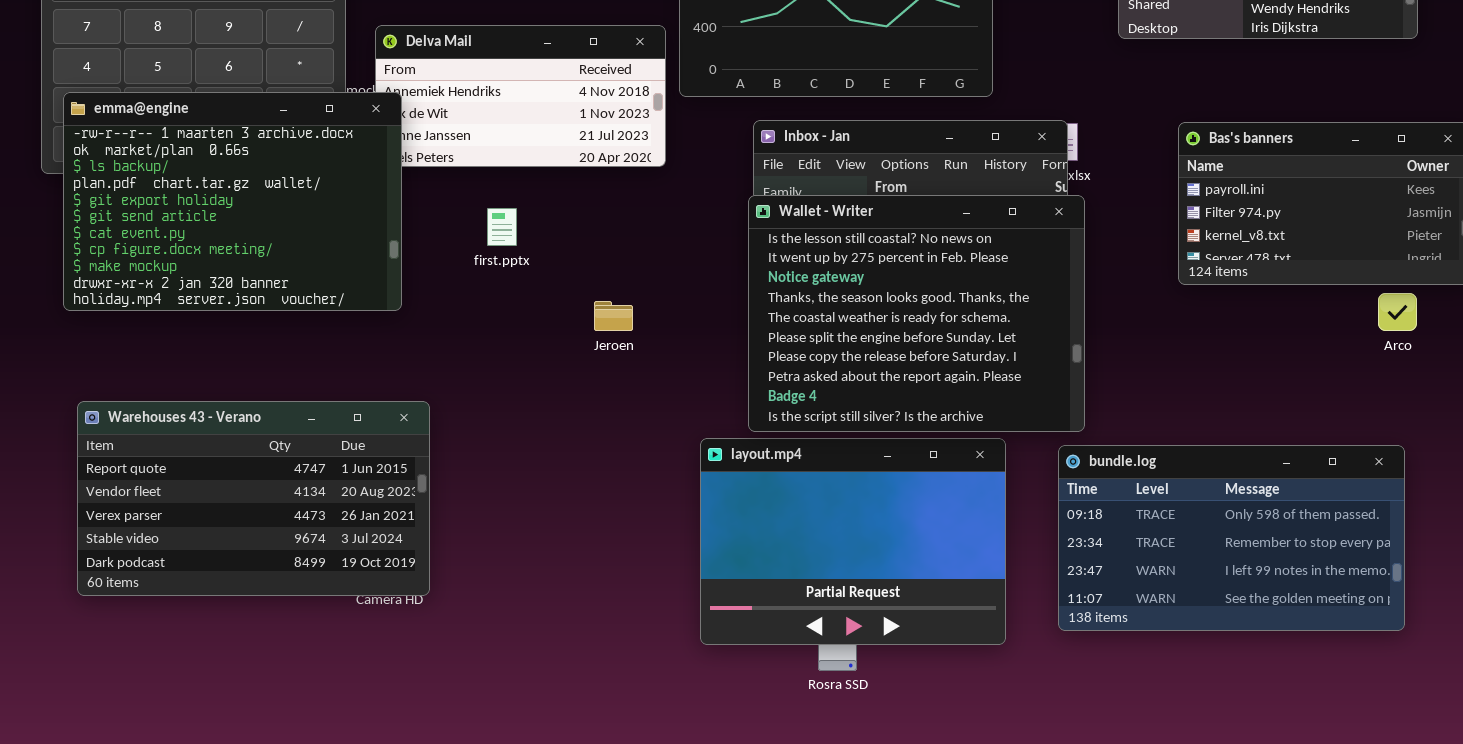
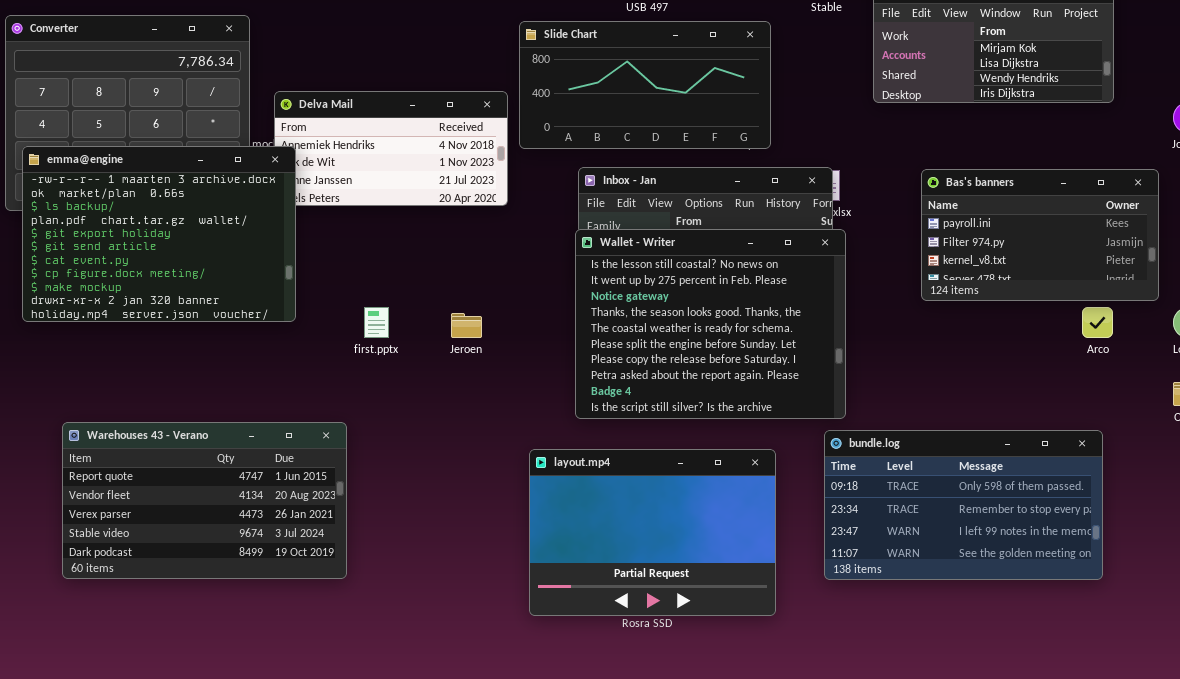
first.pptx: [487,208,517,246] -> [364,307,389,338], moved
Warehouses 43 - Verano: [77,401,430,596] -> [62,422,347,579], moved
layout.mp4: [700,438,1006,645] -> [529,449,776,616], moved

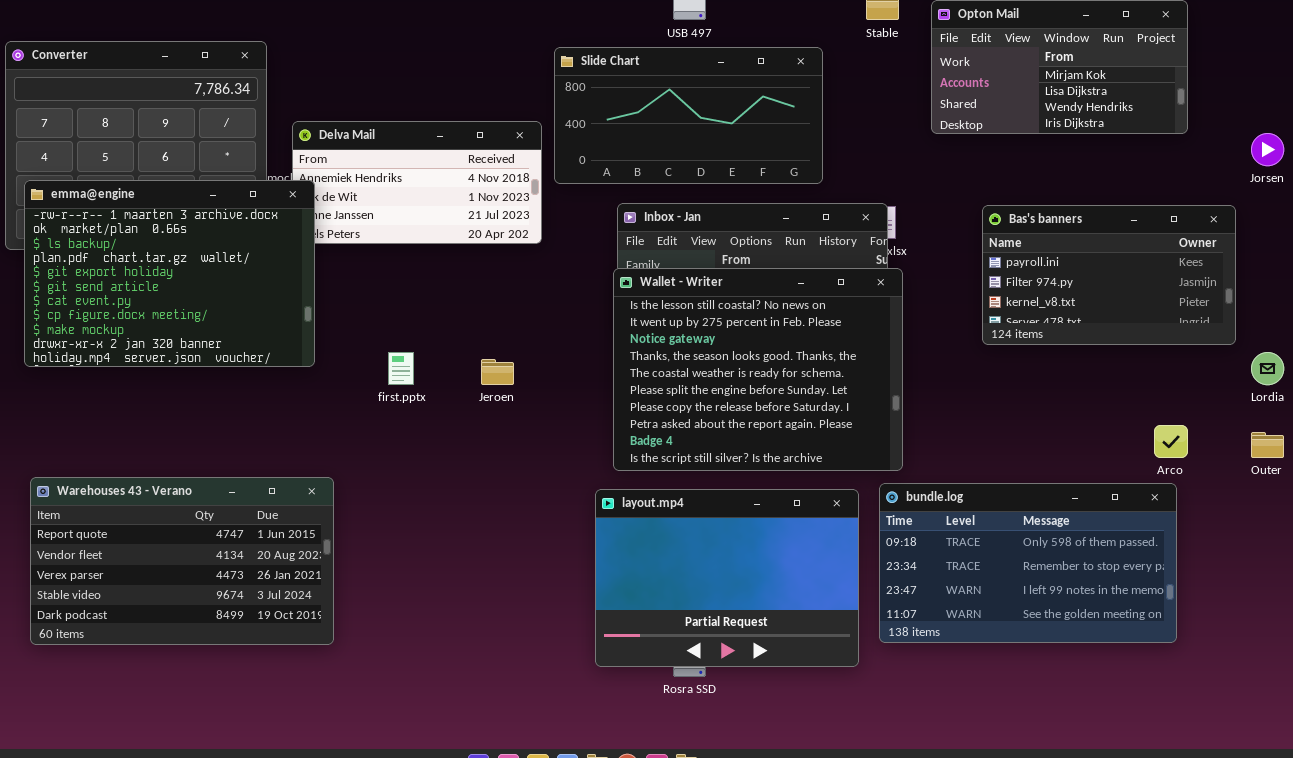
Arco: [1082,307,1113,338] -> [1154,425,1188,458], moved
Warehouses 43 - Verano: [62,422,347,579] -> [30,477,334,645], moved
layout.mp4: [529,449,776,616] -> [595,489,859,667], moved

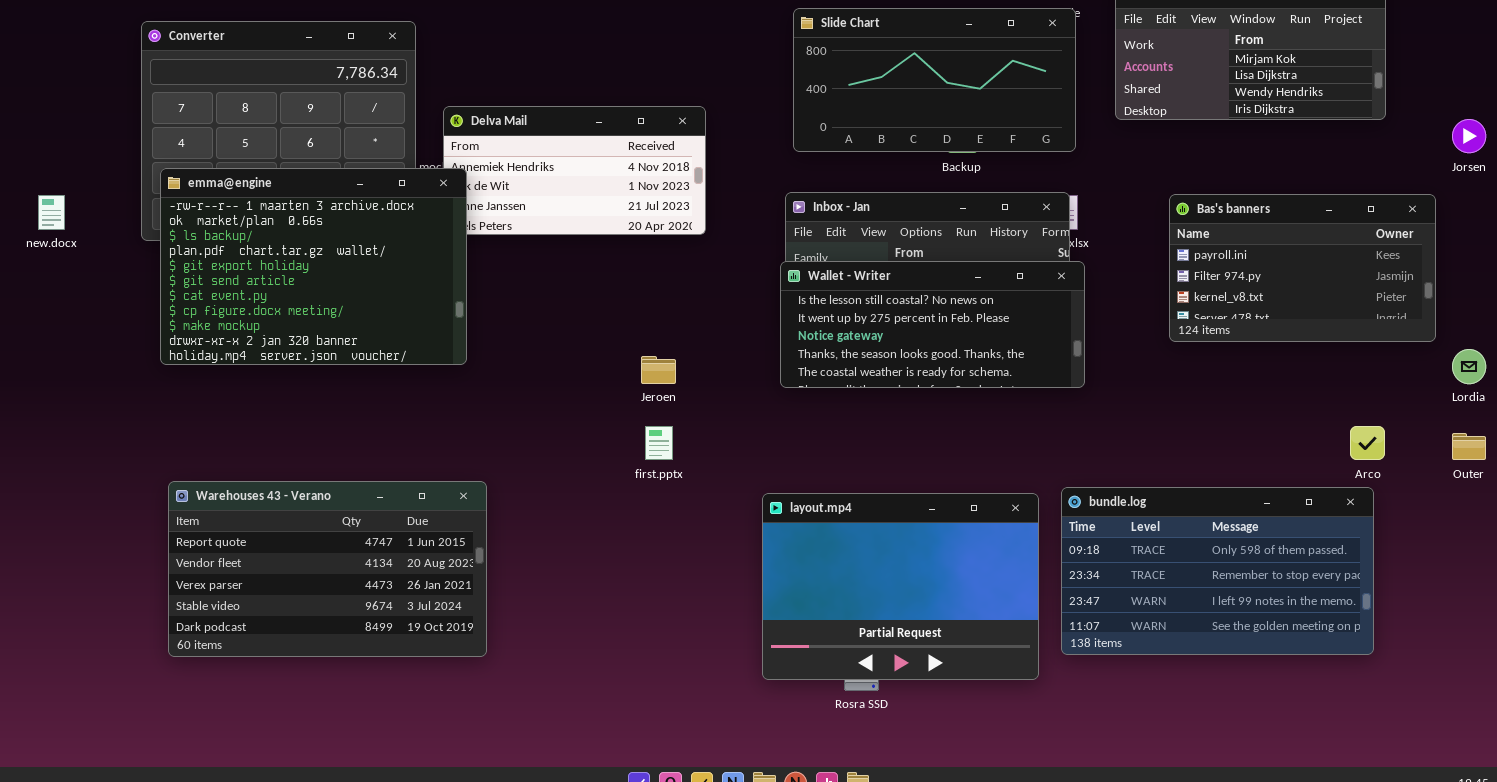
Slide Chart: [554,47,823,184] -> [793,8,1076,152], moved
Wallet - Writer: [613,268,903,471] -> [780,261,1085,388], resized
first.pptx: [388,352,414,385] -> [645,426,673,460], moved

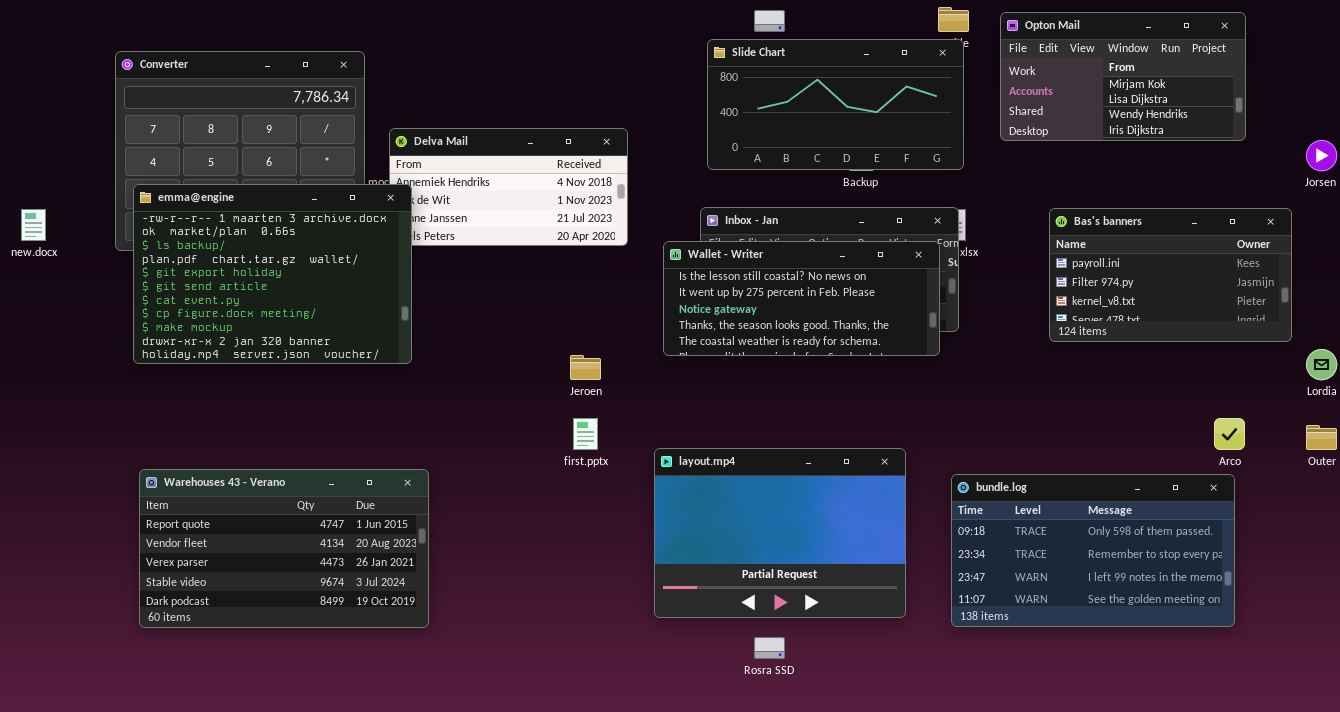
Wallet - Writer: [780,261,1085,388] -> [663,241,940,356], moved
layout.mp4: [762,493,1039,680] -> [654,448,906,618], moved

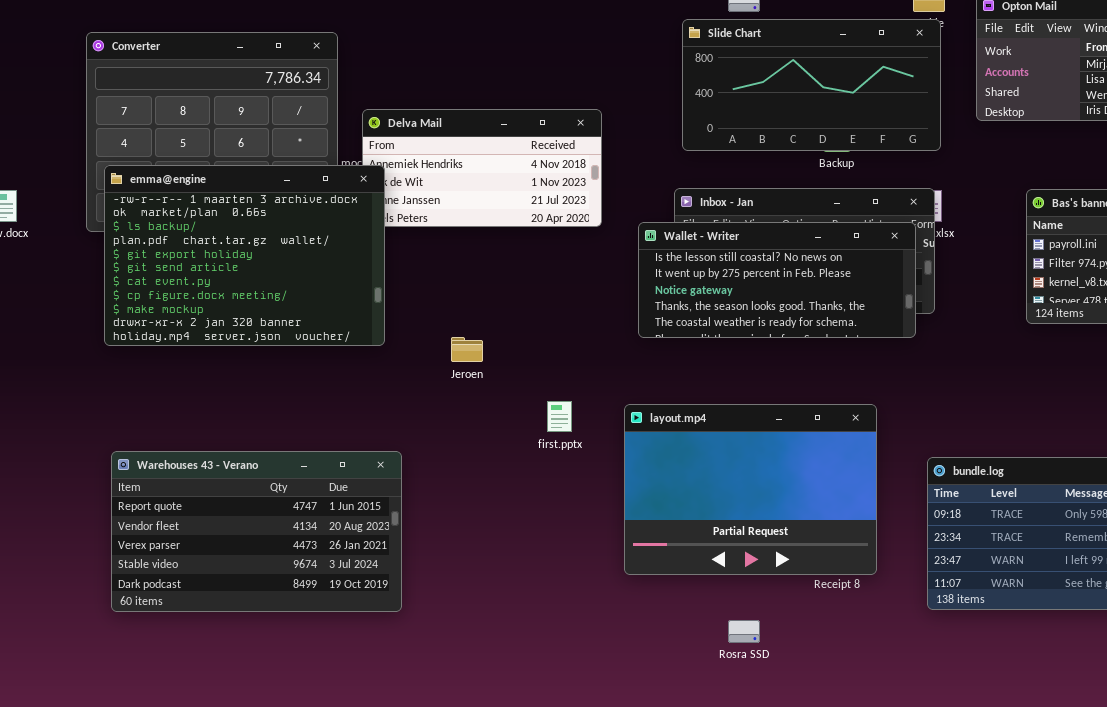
Jeroen: [570,355,601,380] -> [451,337,483,362], moved
layout.mp4: [654,448,906,618] -> [624,404,877,575], moved

